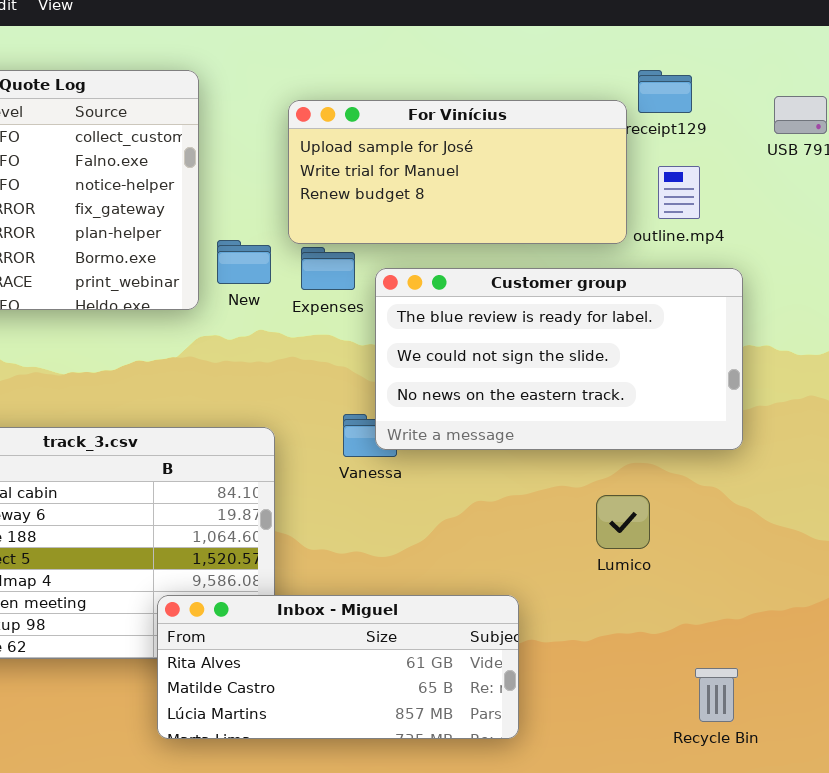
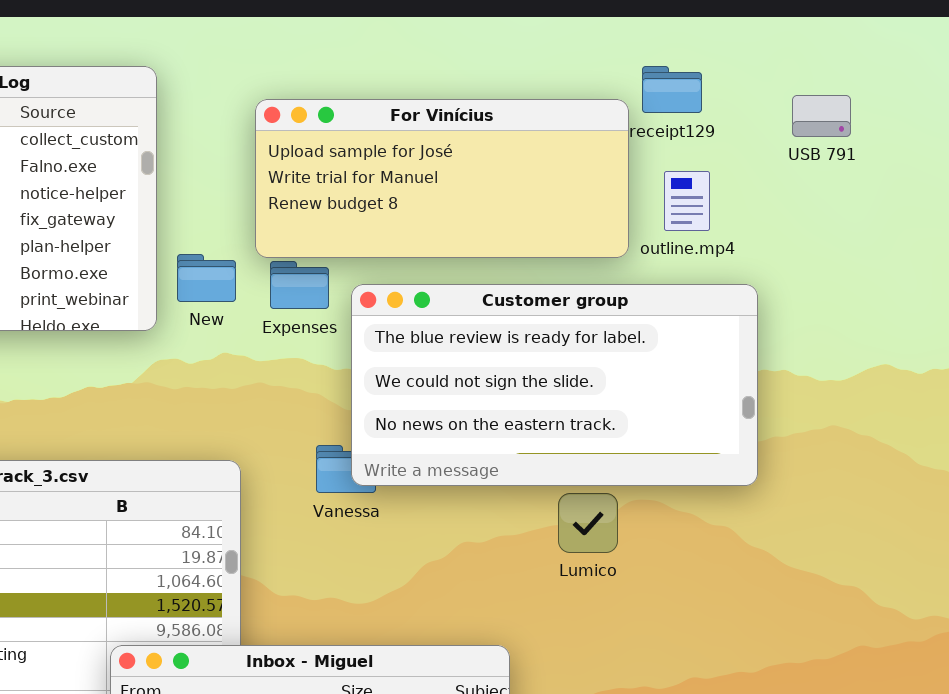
Lumico: [596,495,650,549] -> [558,493,618,553], moved

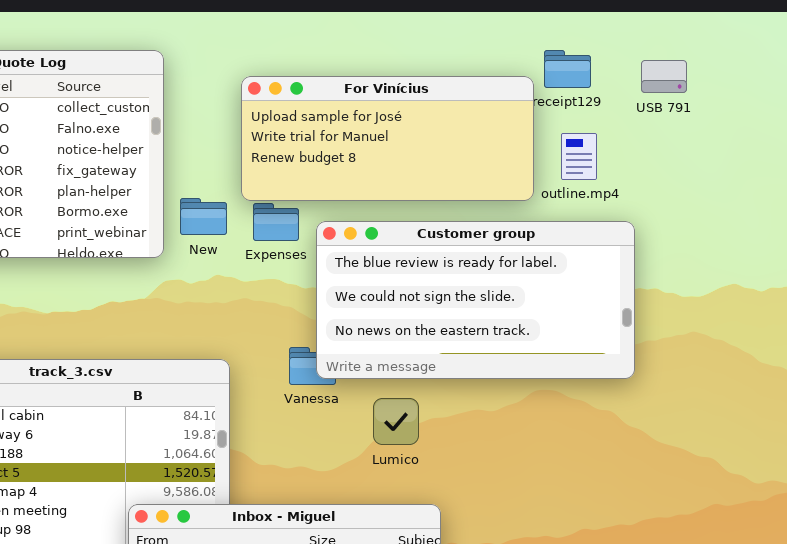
USB 791: [792,95,851,137] -> [641,60,687,93], moved
Lumico: [558,493,618,553] -> [373,398,419,445], moved

